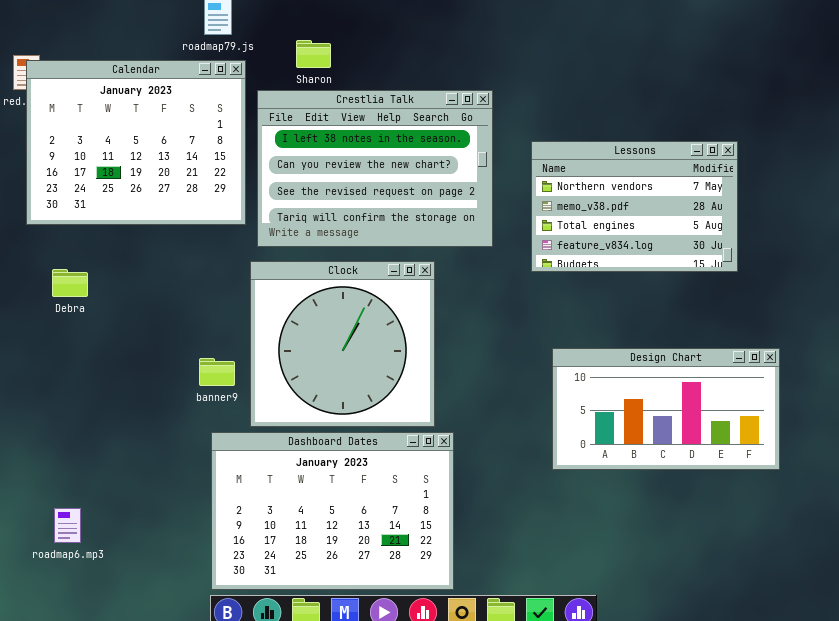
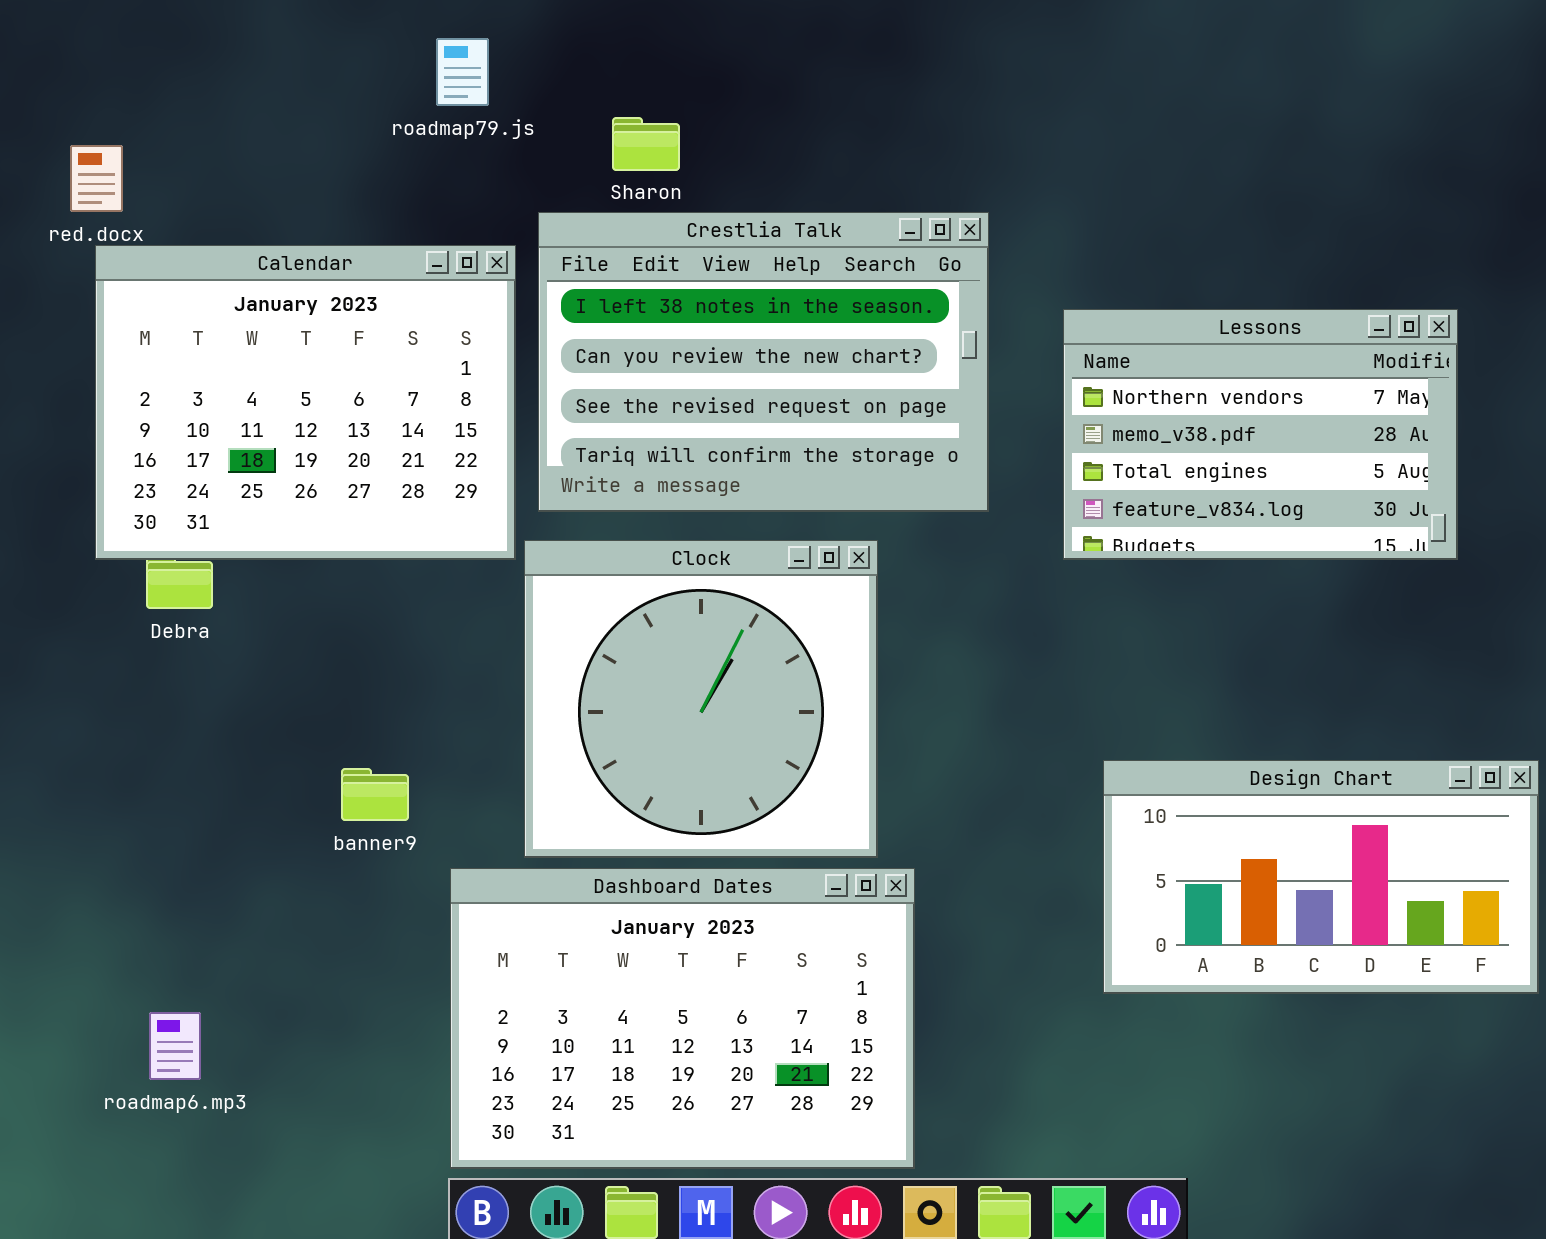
Calendar: [26,60,246,225] -> [95,245,516,560], moved
Design Chart: [552,348,780,470] -> [1103,760,1539,994], moved
banner9: [199,358,235,386] -> [341,768,409,821], moved

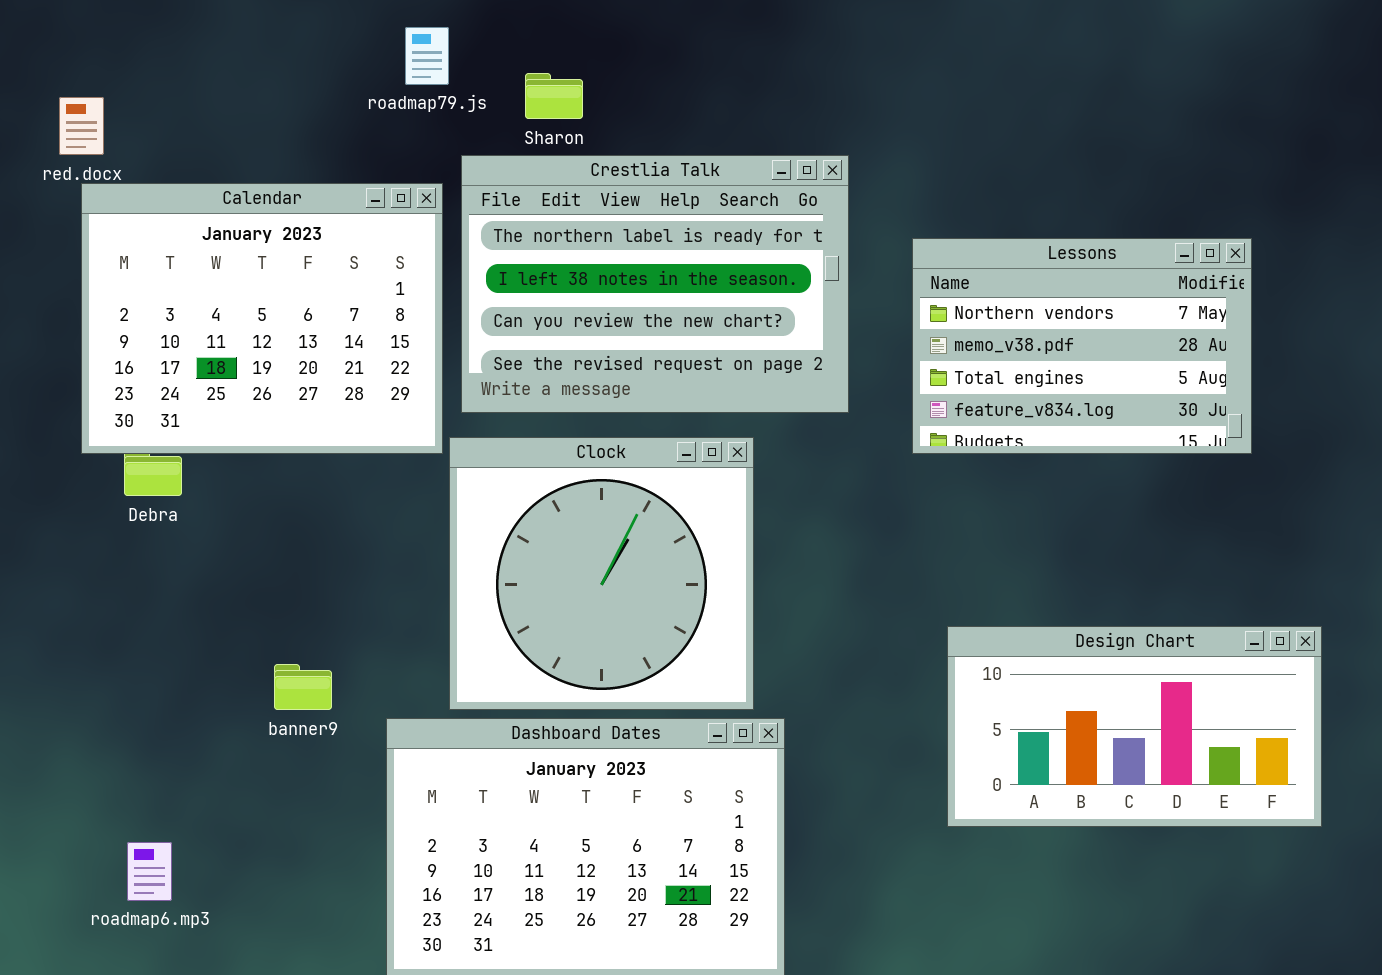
roadmap79.js: [436,38,489,106] -> [405,27,449,85], moved
Crestlia Talk: [538,212,989,512] -> [461,155,849,413], scrolled up 1 row
banner9: [341,768,409,821] -> [274,664,332,710], moved

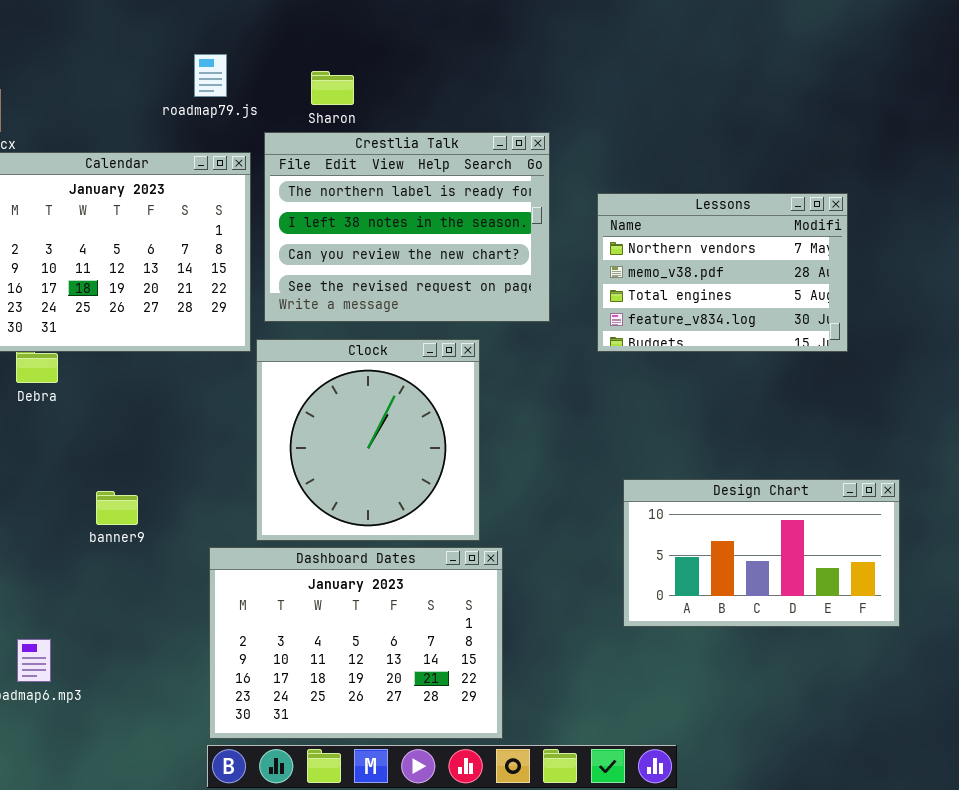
roadmap79.js: [405,27,449,85] -> [194,54,227,97], moved
banner9: [274,664,332,710] -> [96,491,138,525], moved

